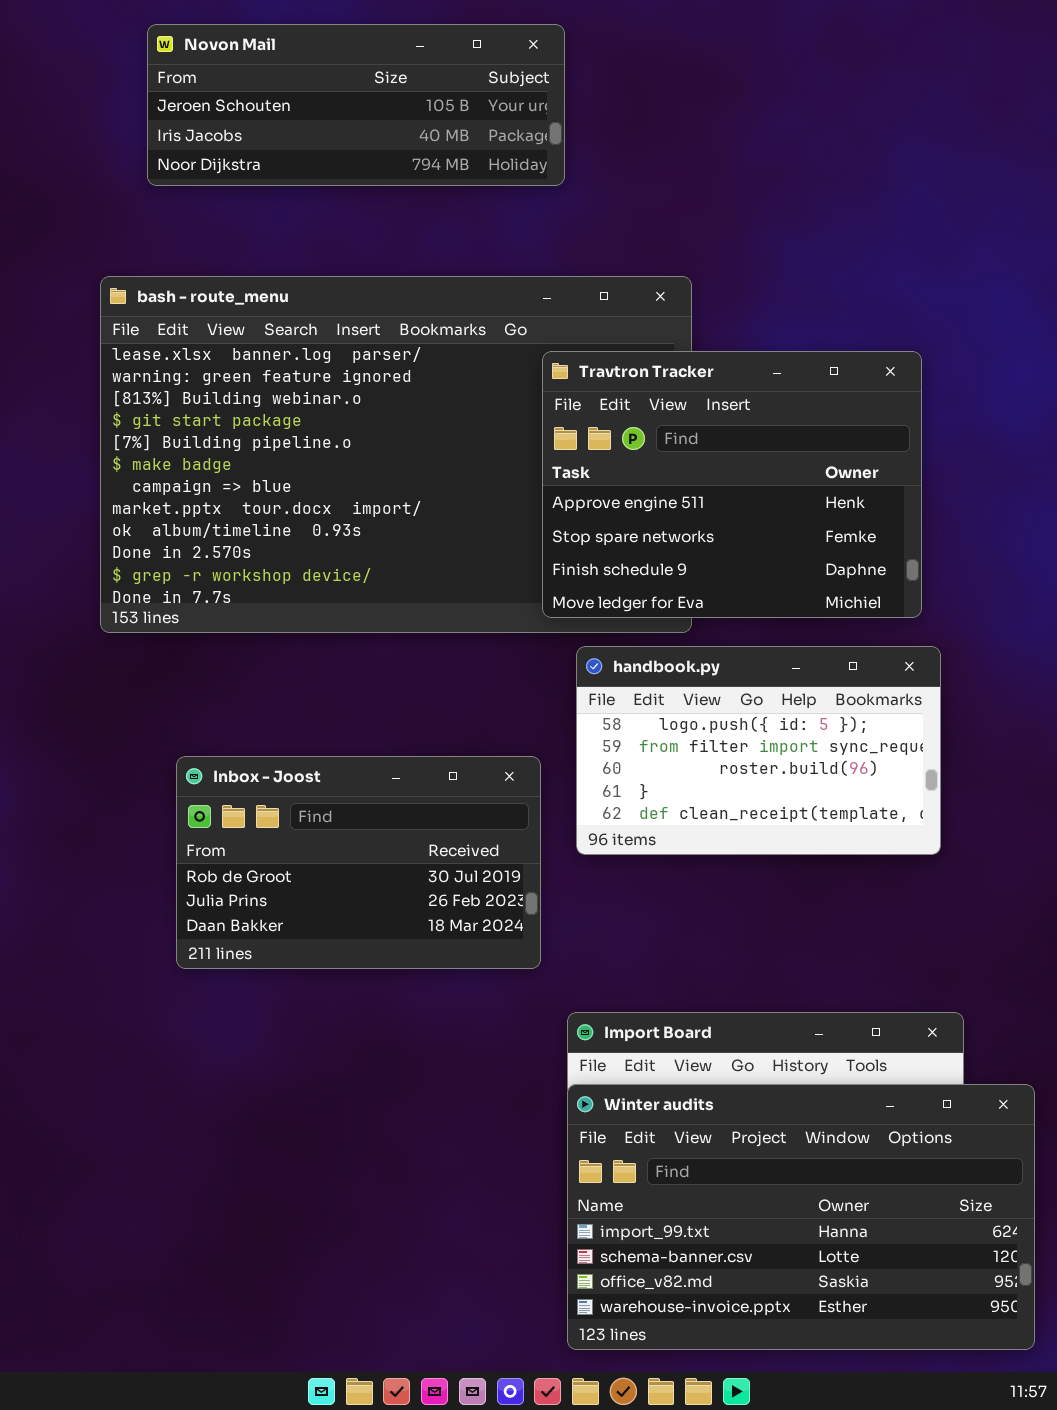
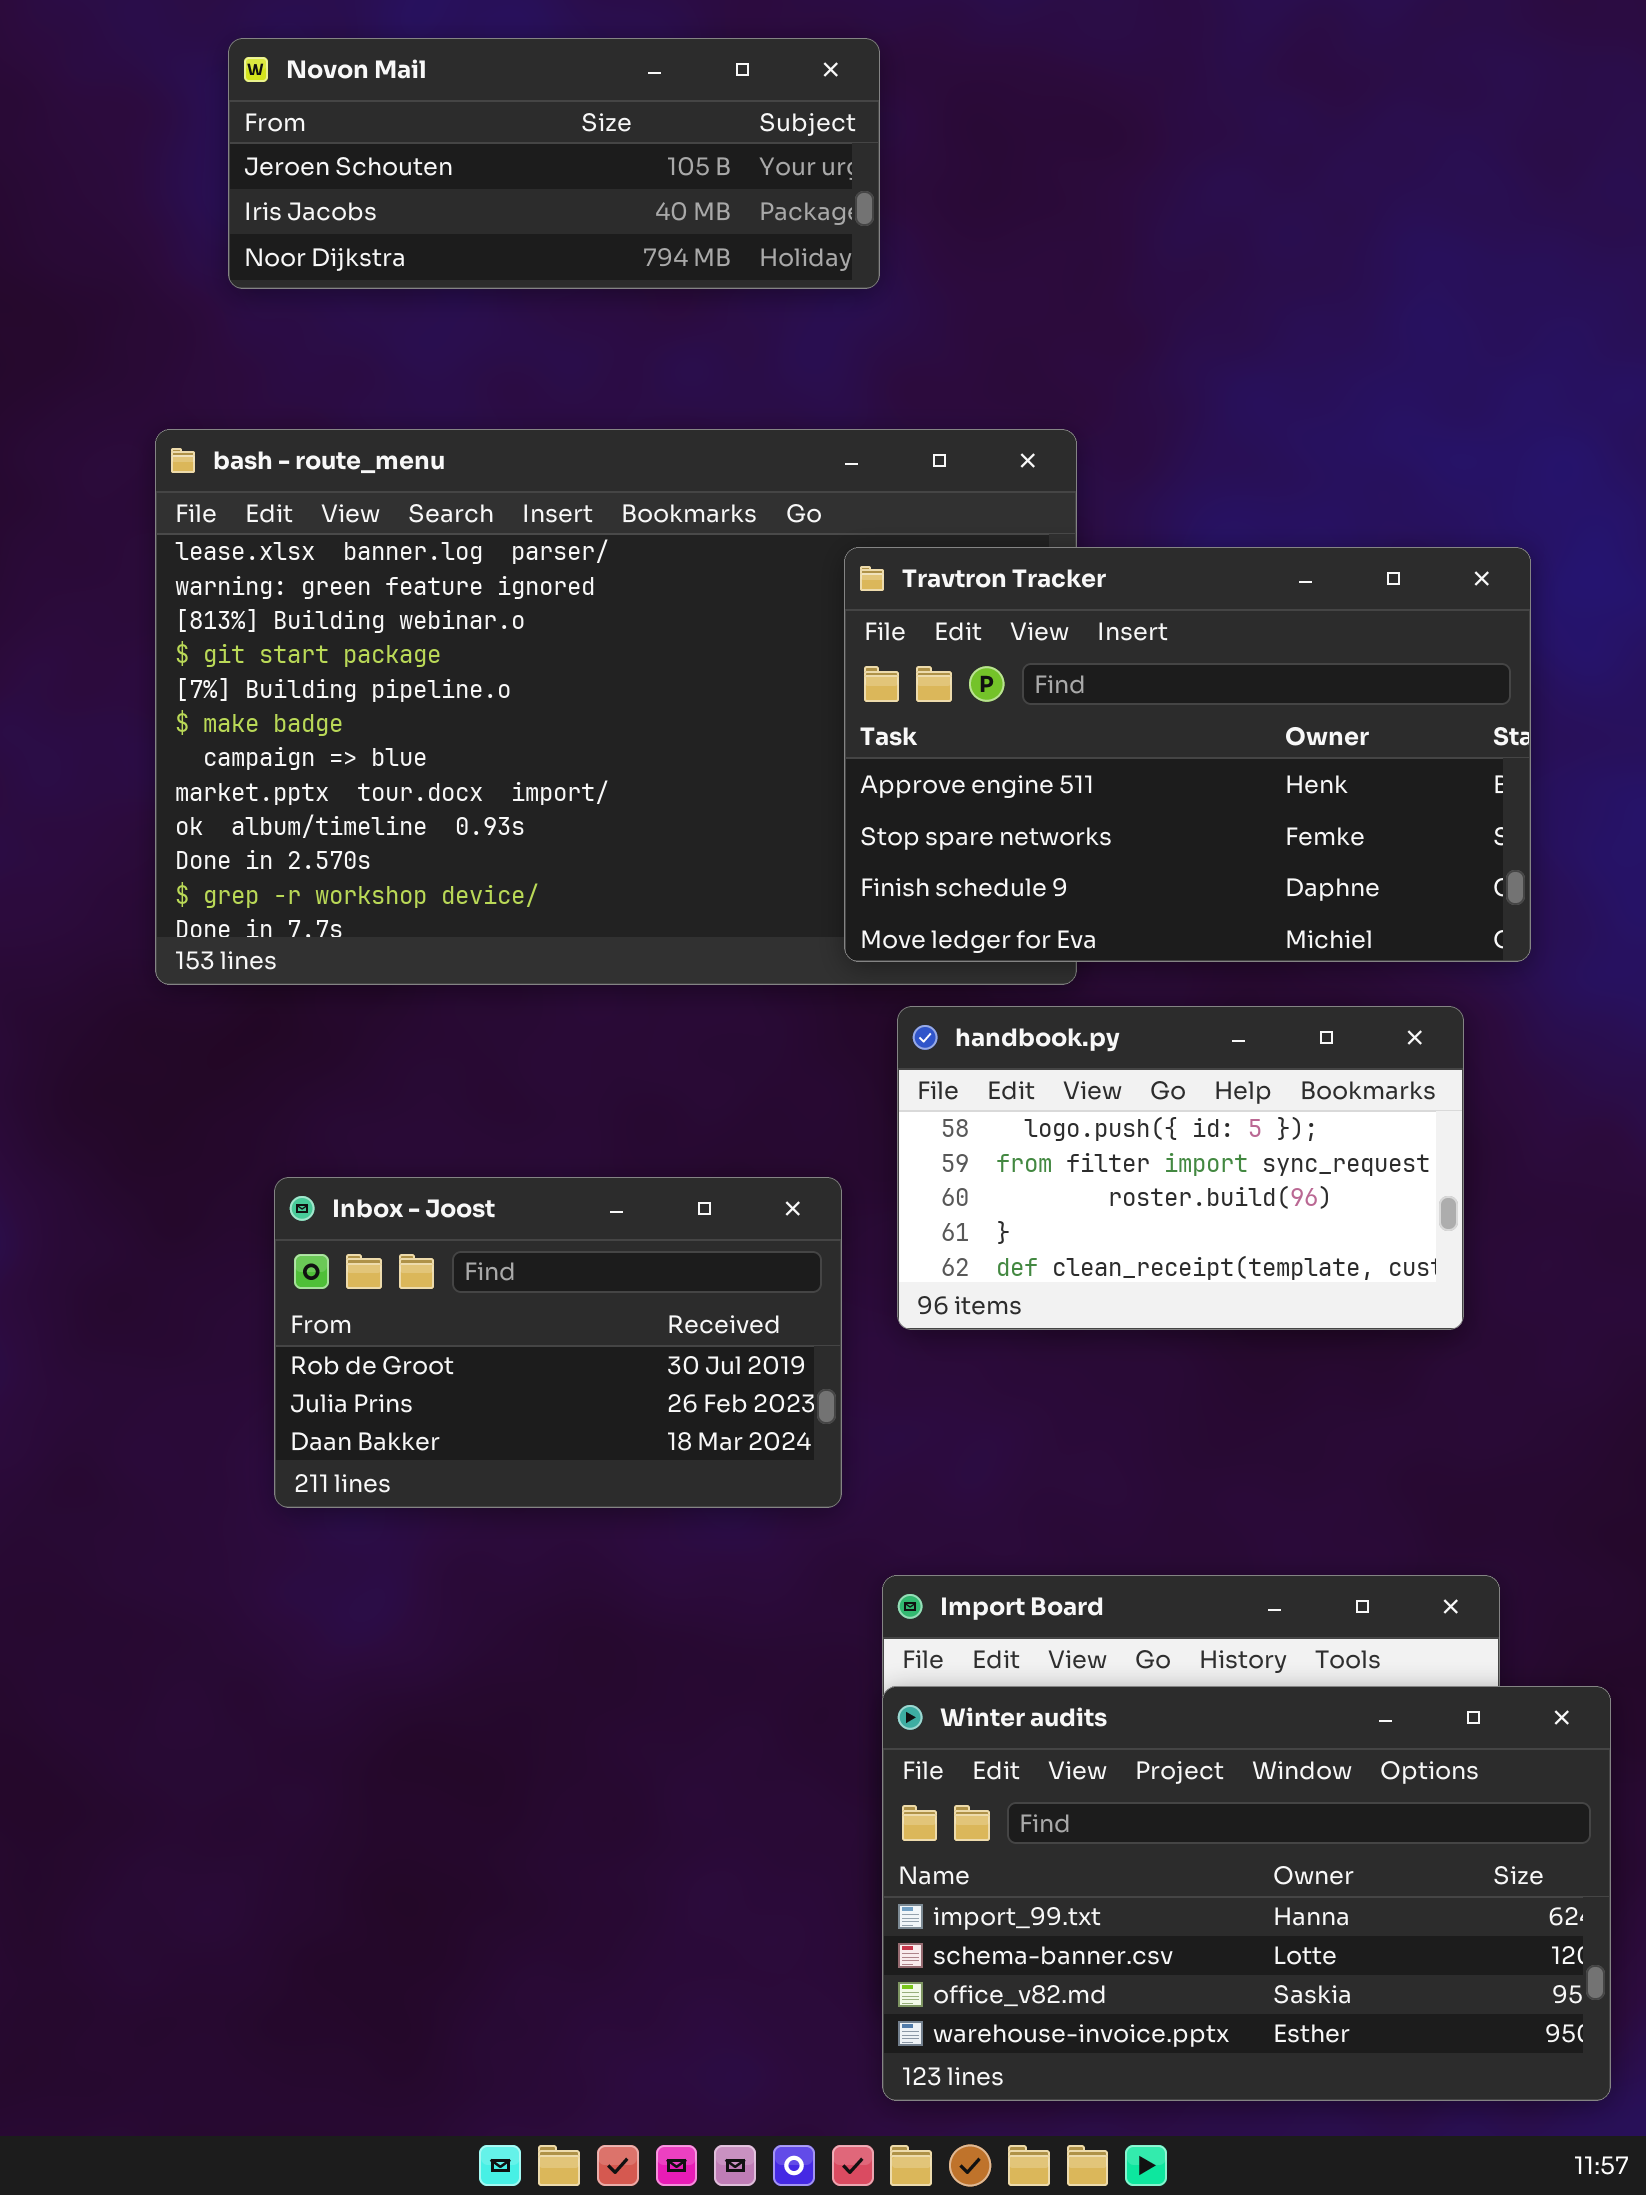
Travtron Tracker: [542,351,922,618] -> [844,547,1531,962], resized

